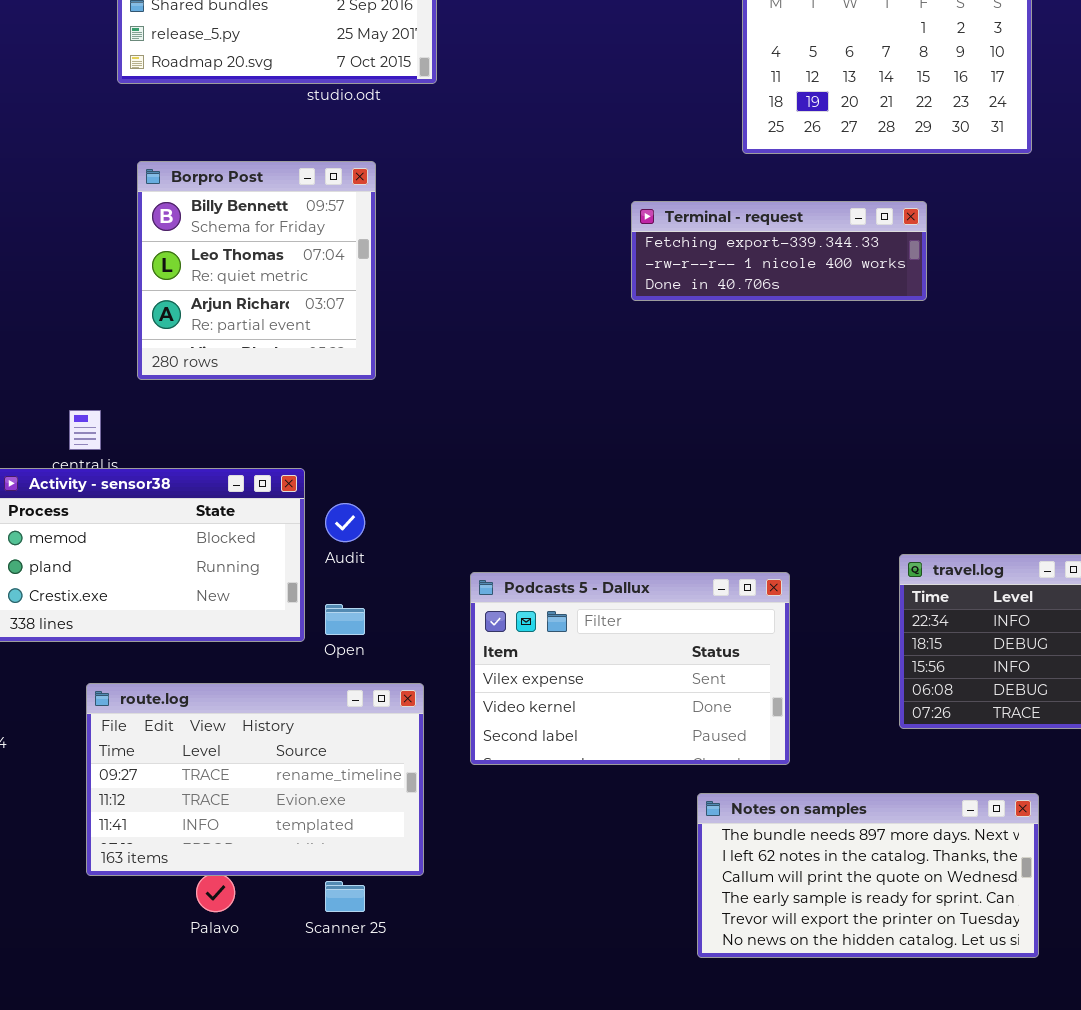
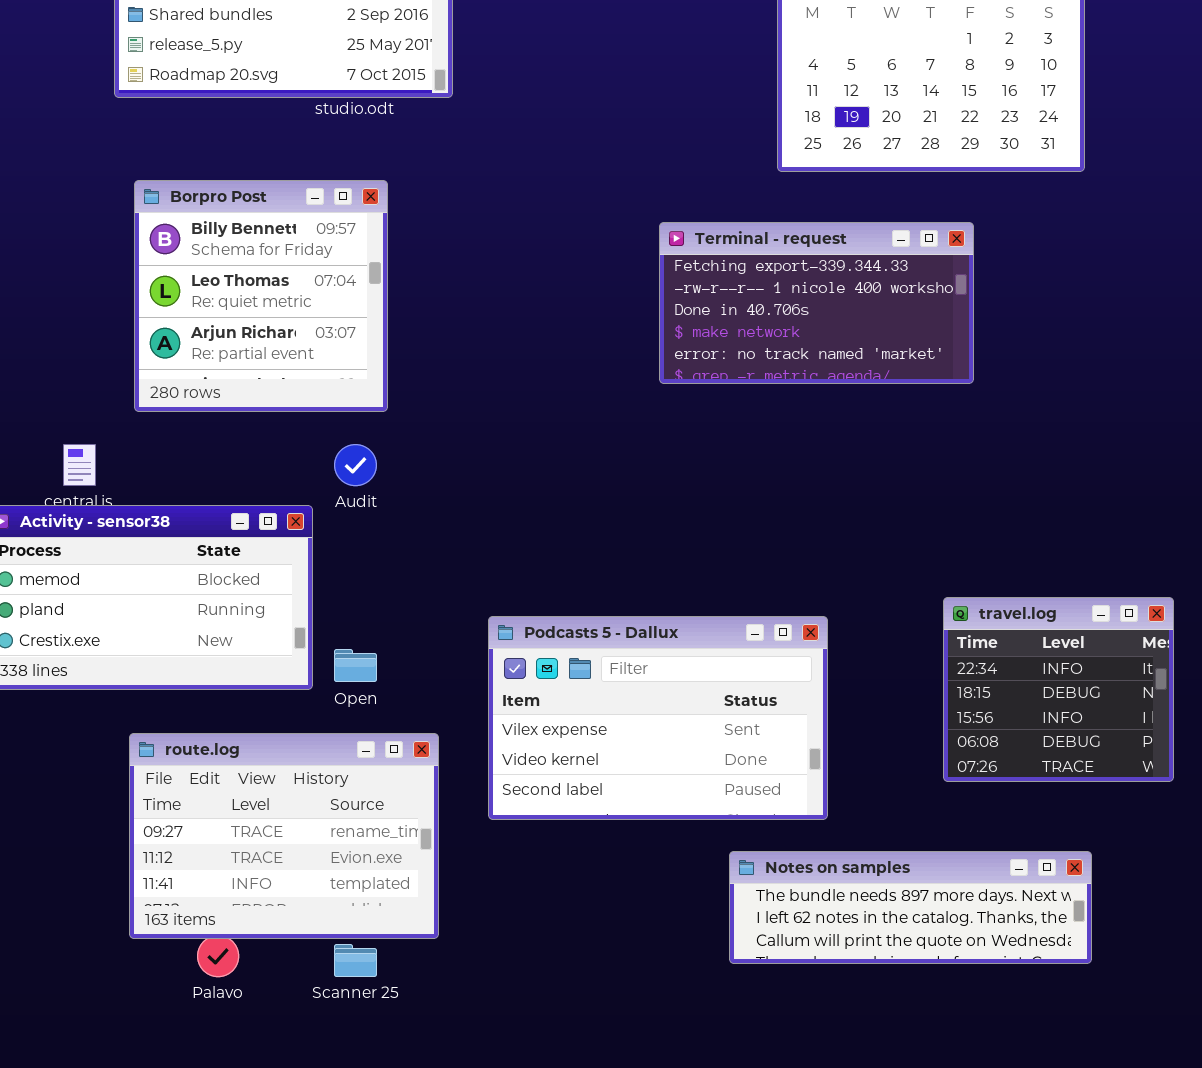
Terminal - request: [631,201,927,301] -> [659,222,974,384], resized
Audit: [325,503,365,542] -> [334,444,377,486], moved
route.log: [86,683,424,876] -> [129,733,439,939], resized
Notes on samples: [697,793,1039,958] -> [729,851,1092,964], resized

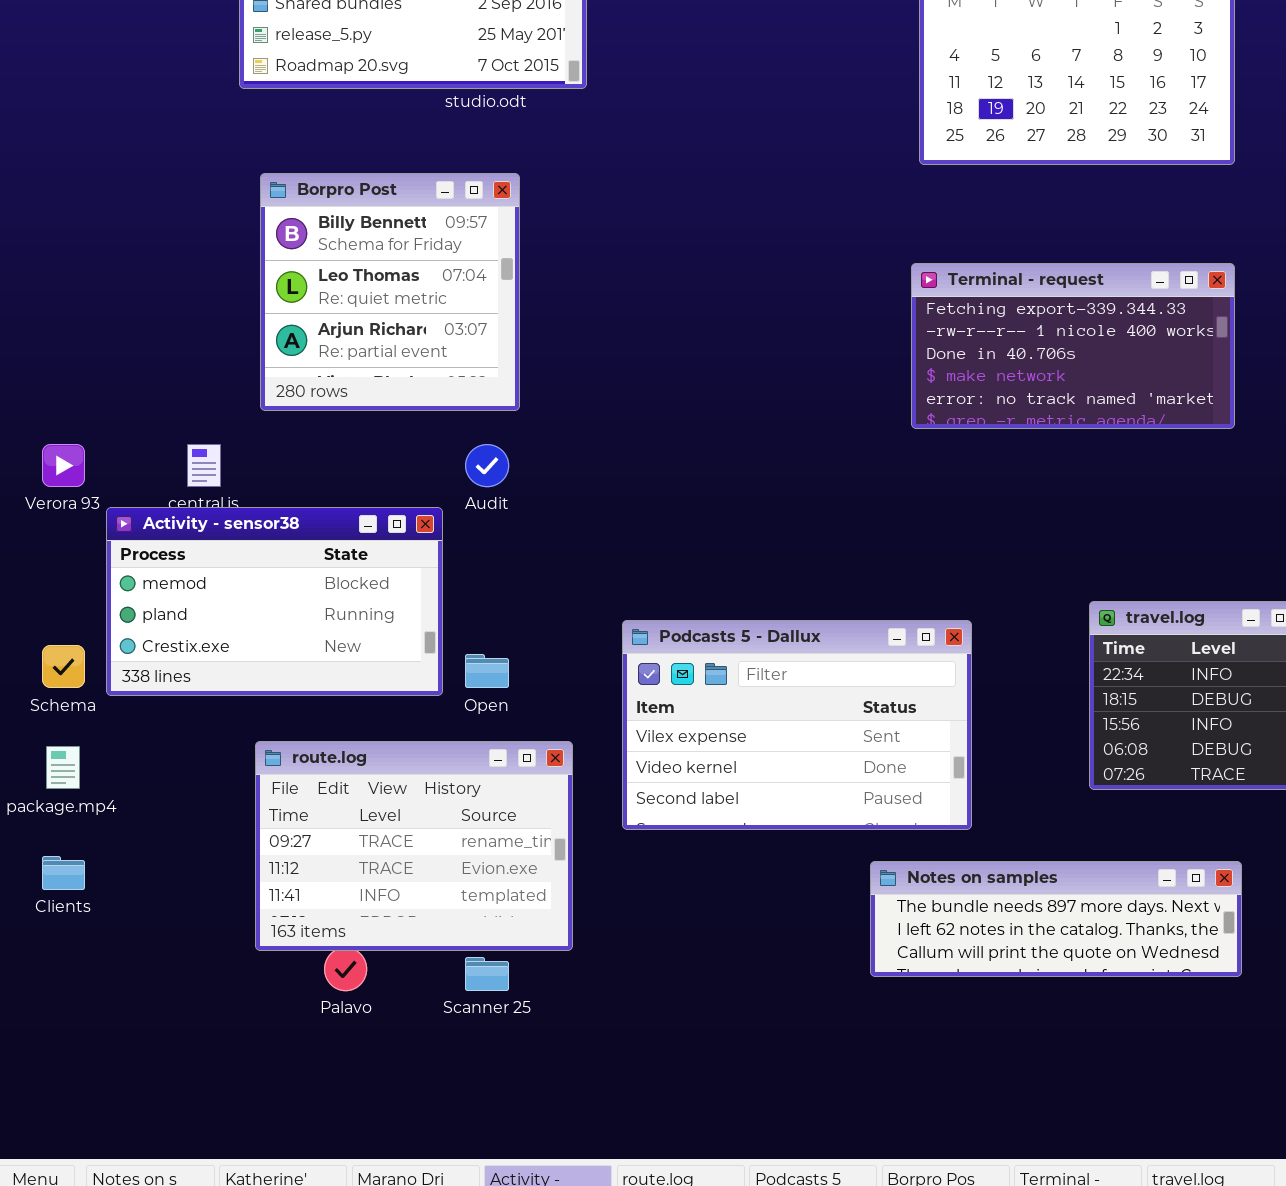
Terminal - request: [659,222,974,384] -> [911,263,1235,429], moved

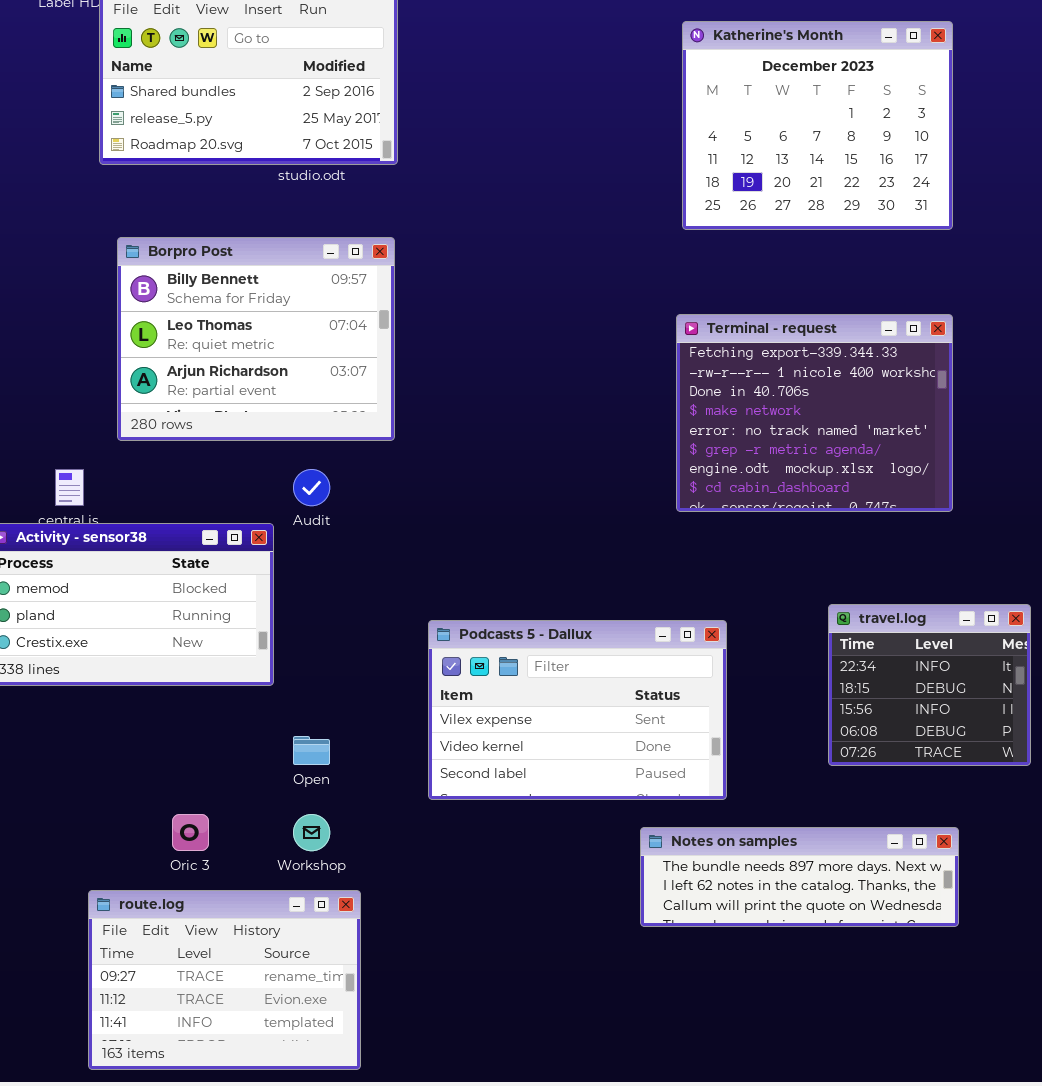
Borpro Post: [260,173,520,411] -> [117,237,395,441], resized
Terminal - request: [911,263,1235,429] -> [676,314,953,512], resized
Open: [465,654,509,688] -> [293,736,330,765], moved
route.log: [255,741,573,951] -> [88,890,361,1070], moved

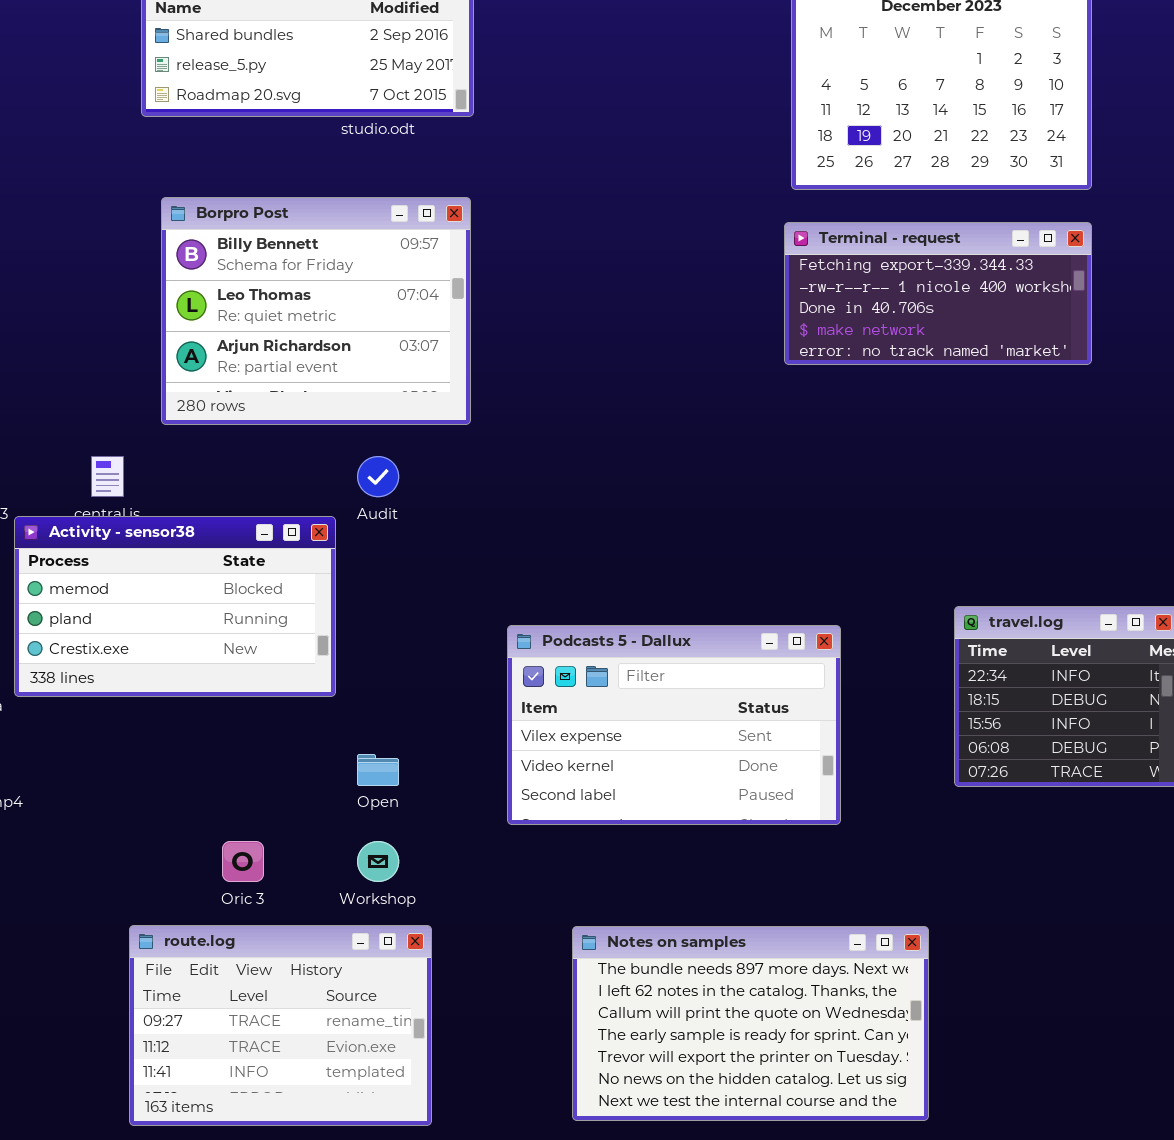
Terminal - request: [676,314,953,512] -> [784,222,1092,365], moved, resized
Notes on samples: [640,827,959,927] -> [572,926,929,1121], moved, resized

